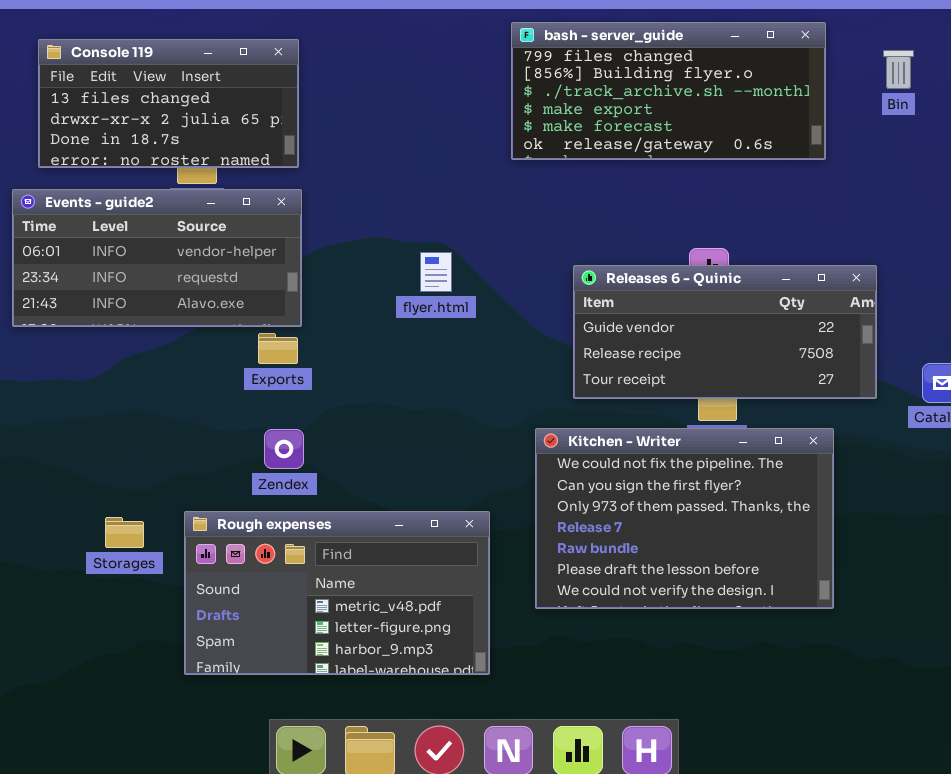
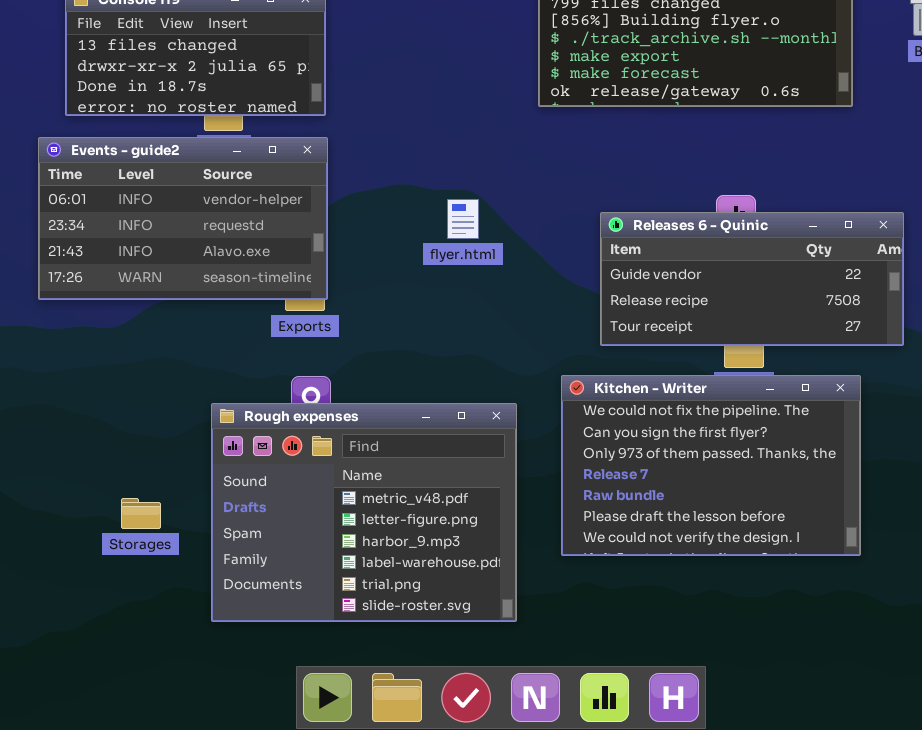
Events - guide2: [12,189,302,327] -> [38,137,328,300], resized
Rough expenses: [184,511,490,675] -> [211,403,517,622], resized
Storages: [105,517,144,548] -> [121,498,161,529], moved

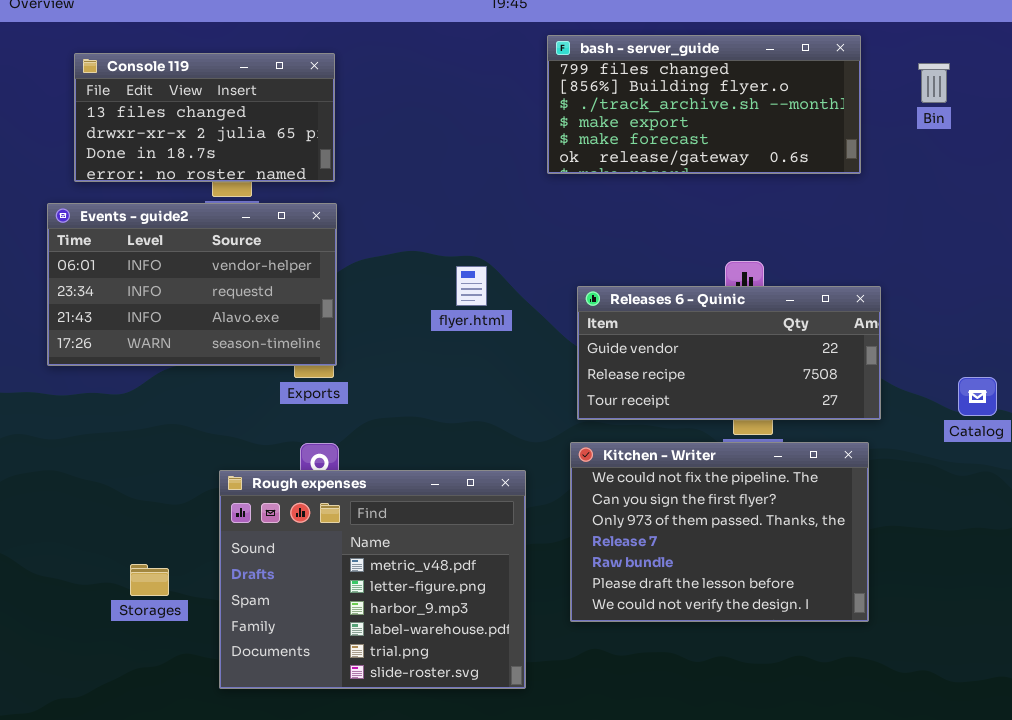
Releases 6 - Quinic: [600,212,904,346] -> [577,286,881,420], moved

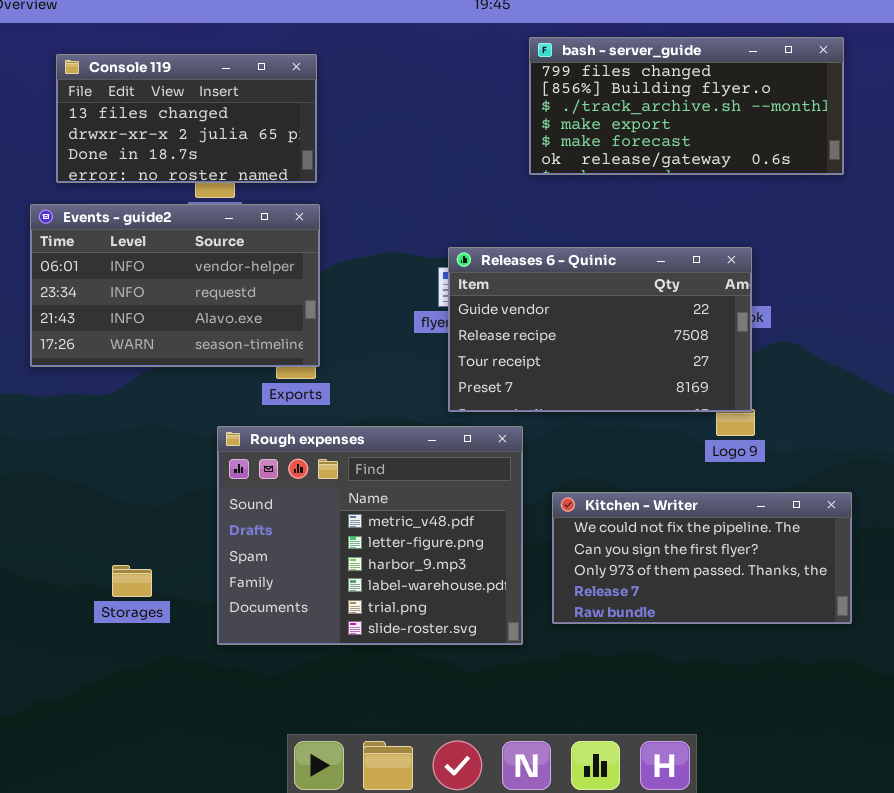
Releases 6 - Quinic: [577,286,881,420] -> [448,247,752,412], moved, resized
Kitchen - Writer: [570,442,869,622] -> [552,492,852,624], resized
Rough expenses: [219,470,526,689] -> [217,426,523,645], moved

